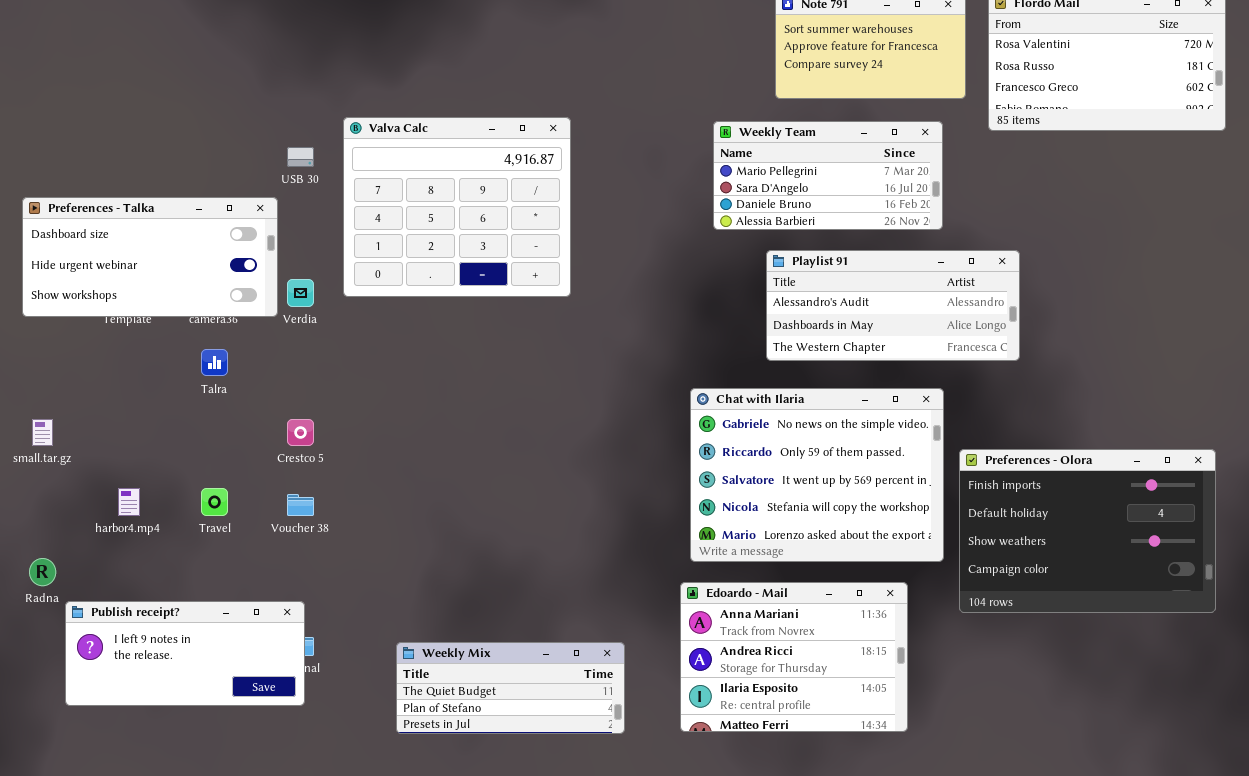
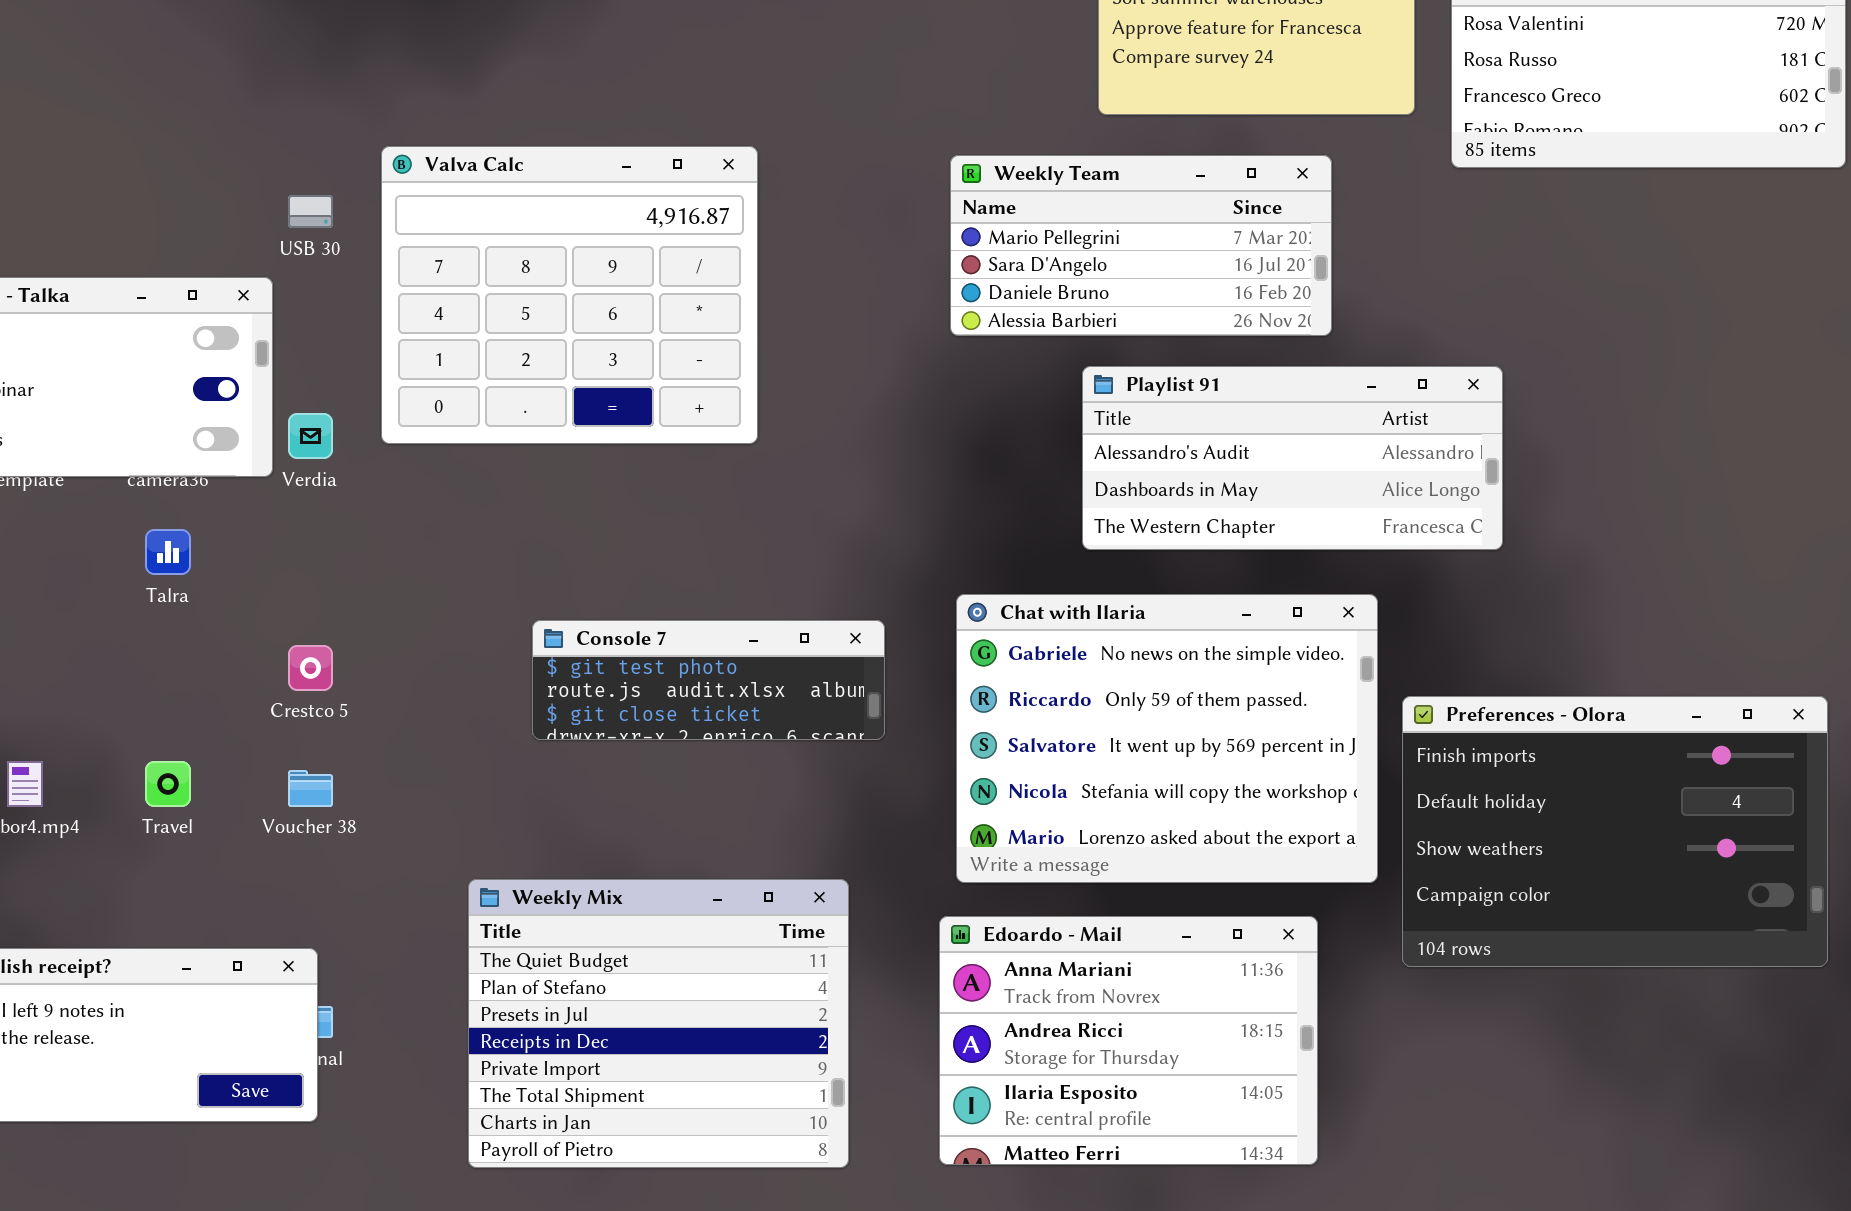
Weekly Team: [713,121,943,230] -> [950,155,1332,336], moved
Console 7: none -> [532,620,885,740], opened
Weekly Mix: [396,642,625,734] -> [468,879,849,1168], resized

